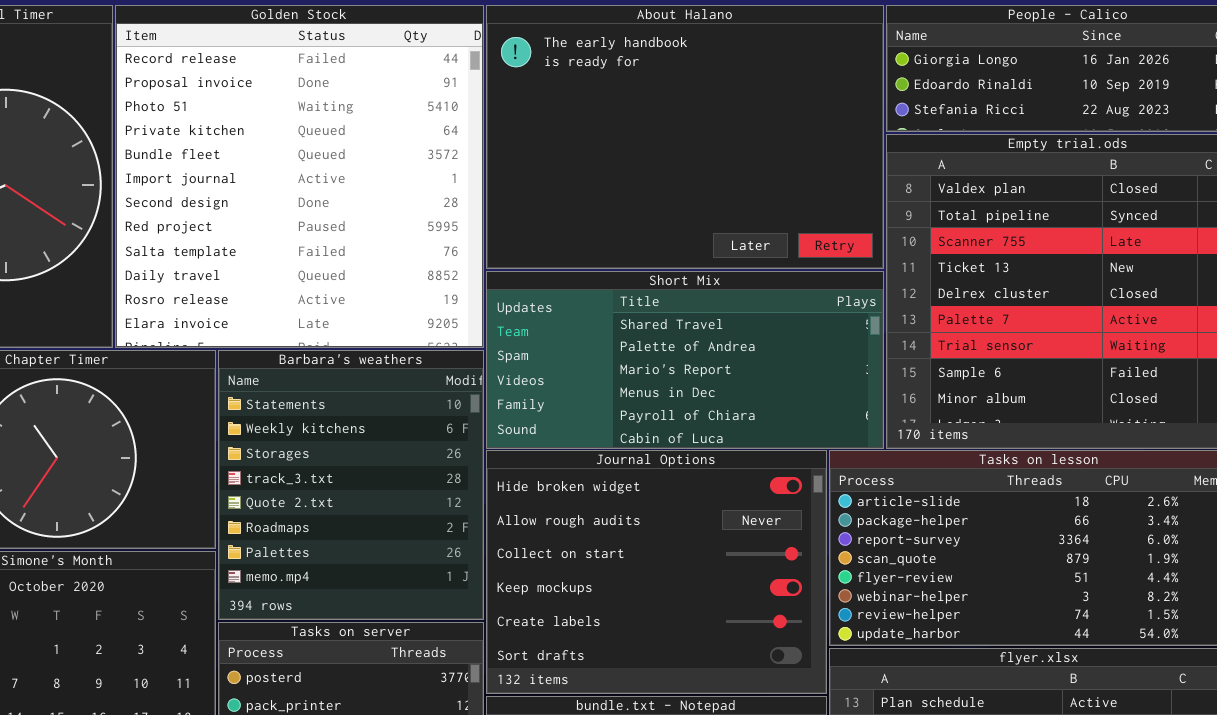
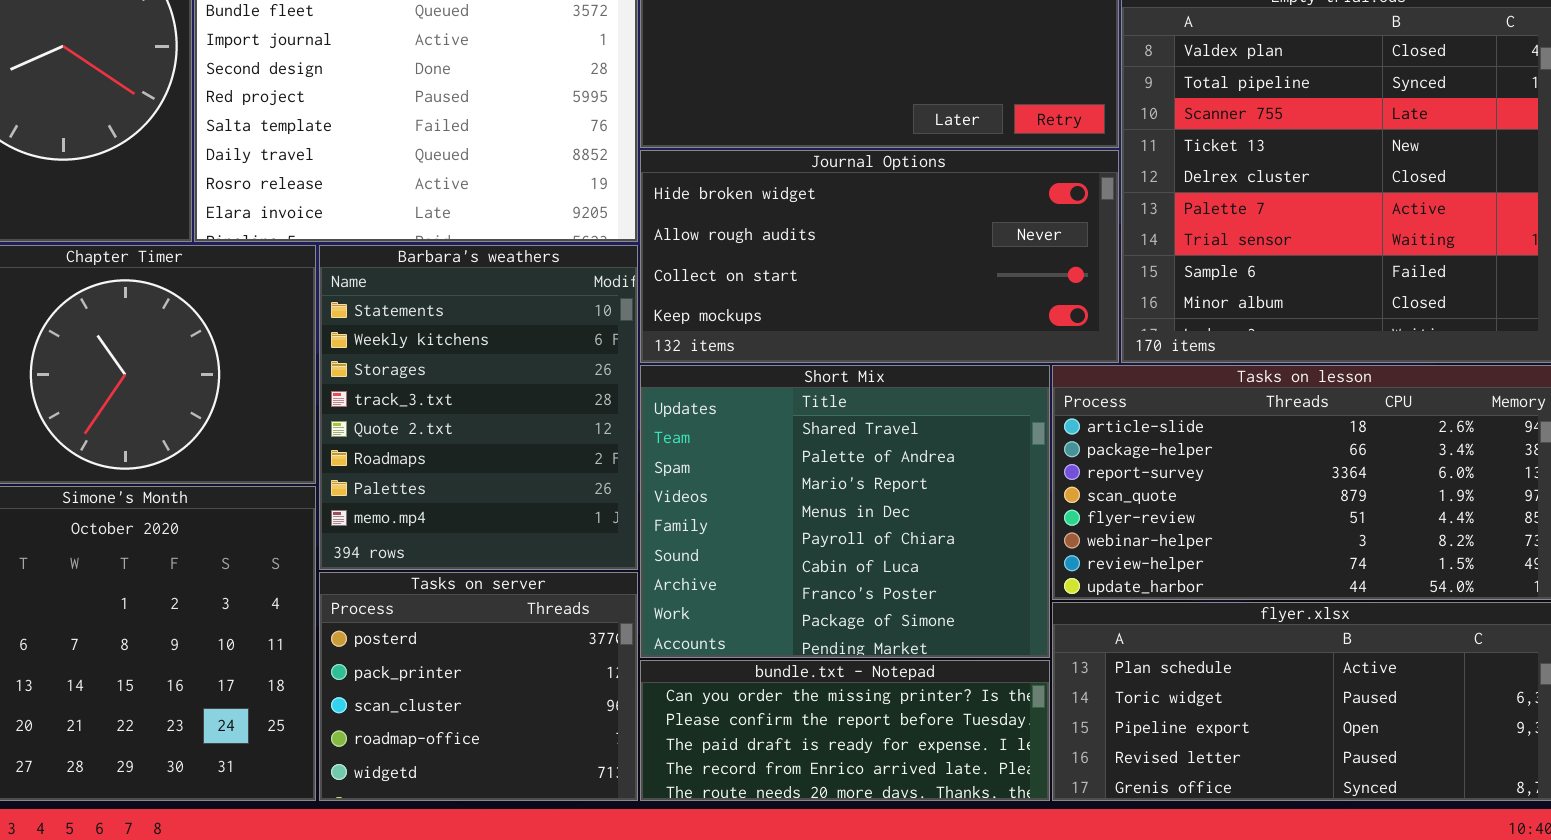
Short Mix: [486,271,884,449] -> [640,365,1050,658], moved, resized
Journal Options: [486,450,827,694] -> [640,150,1119,363], moved, resized

